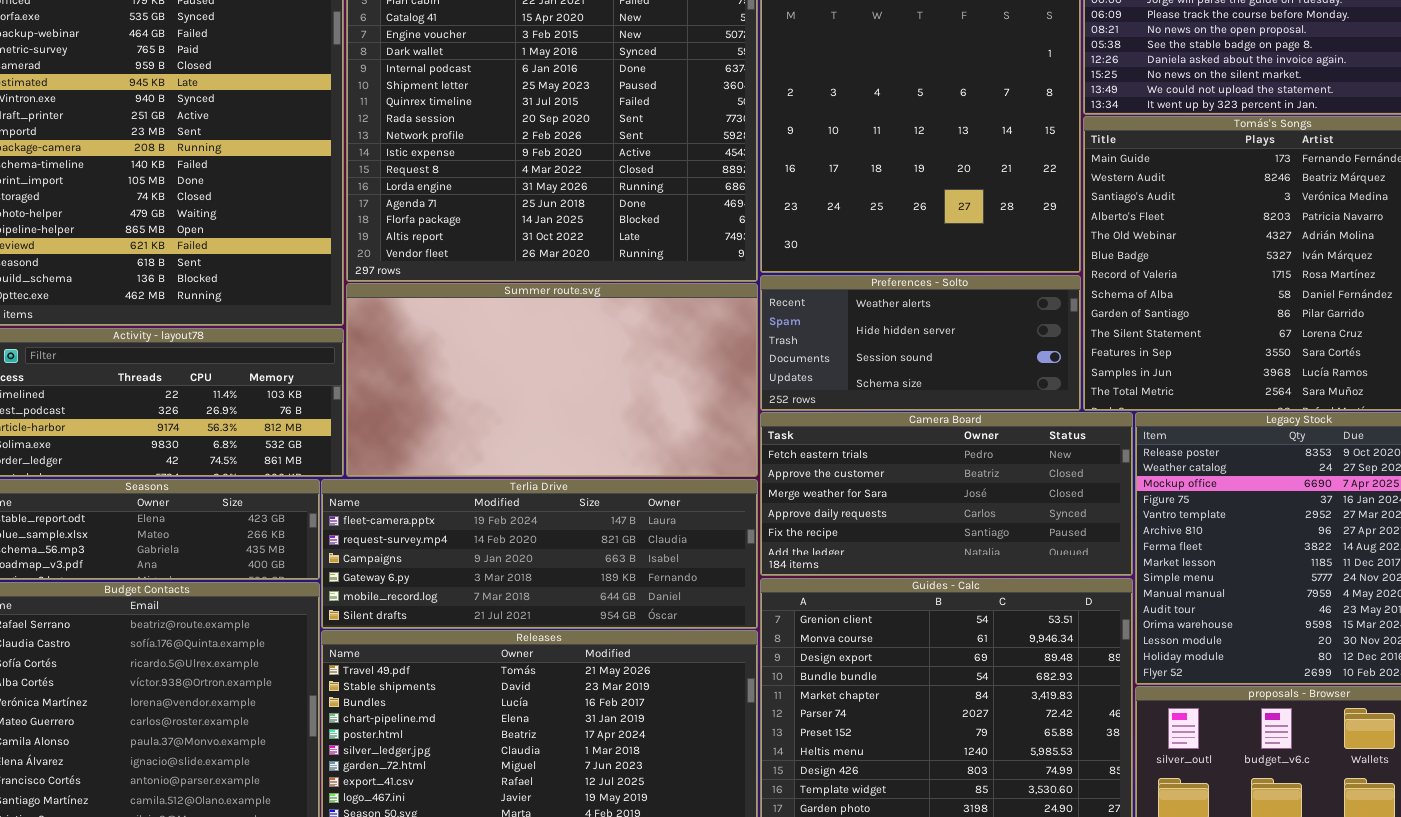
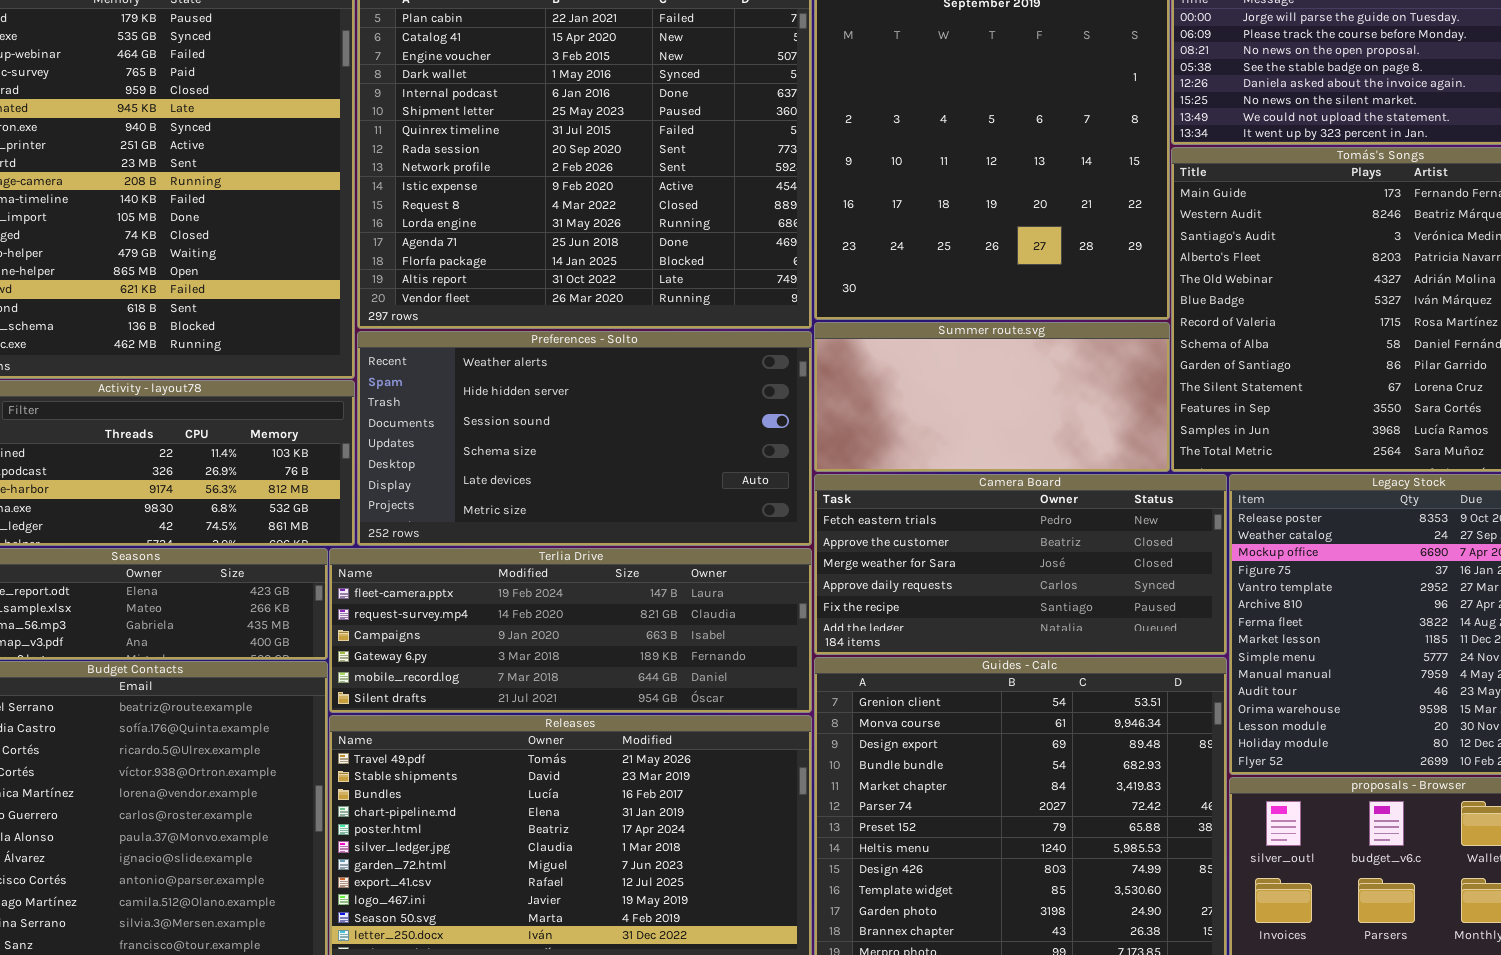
Preferences - Solto: [760,275,1081,411] -> [357,331,812,546], moved, resized
Summer route.svg: [346,283,758,477] -> [814,322,1170,472], moved, resized

